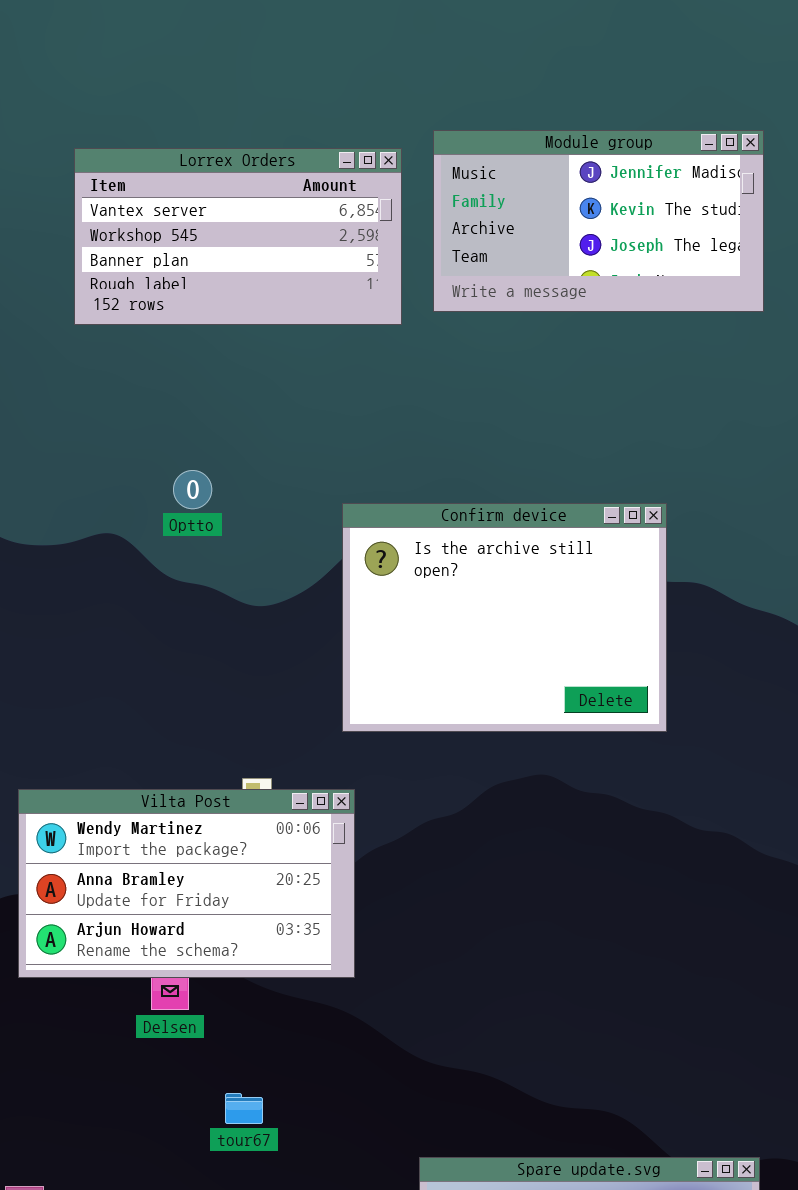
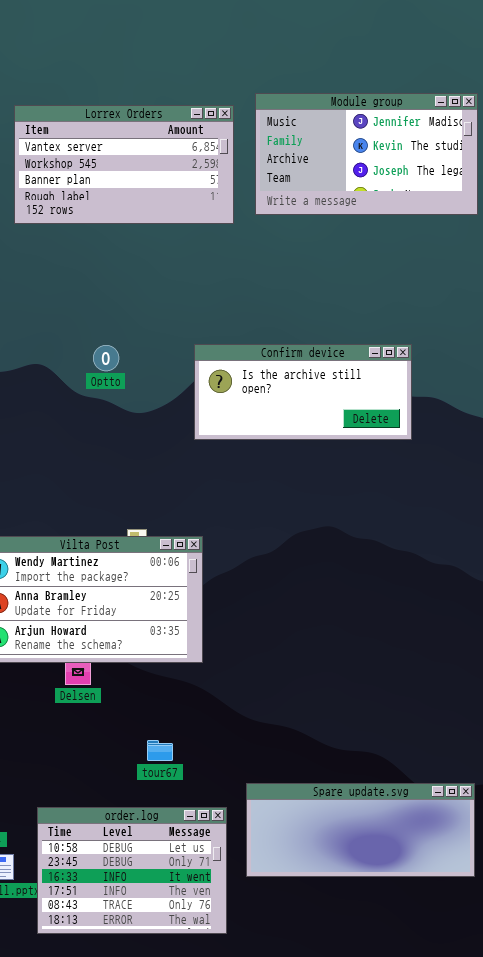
Optto: [173,470,212,509] -> [93,345,119,371], moved
Confirm device: [342,503,667,732] -> [194,344,412,440], resized
tour67: [225,1093,263,1124] -> [147,740,173,761], moved

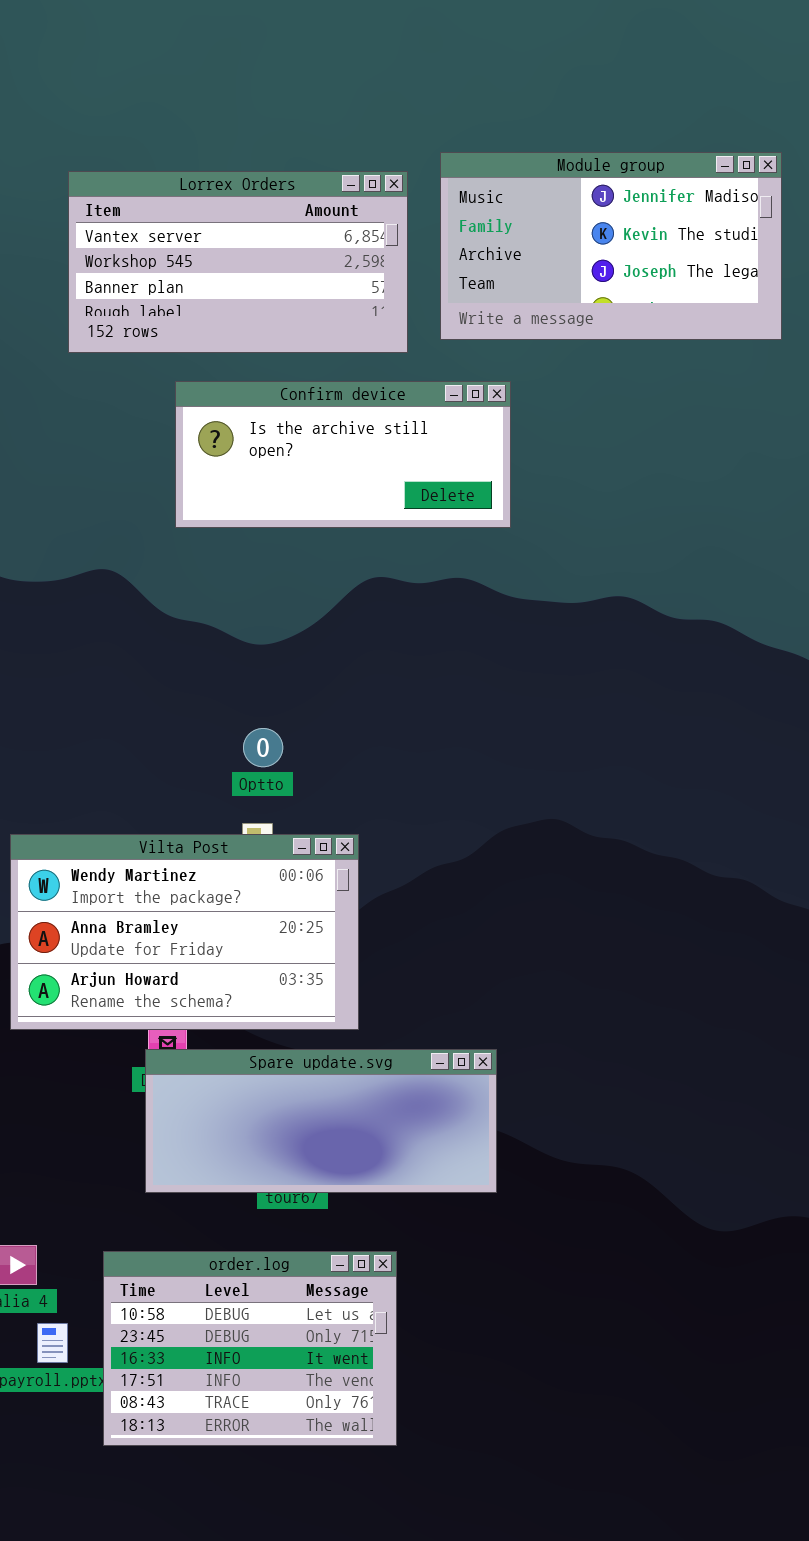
Confirm device: [194,344,412,440] -> [175,381,511,528], moved
Optto: [93,345,119,371] -> [243,728,283,767], moved
Spare update.svg: [246,783,475,877] -> [145,1049,497,1193], moved

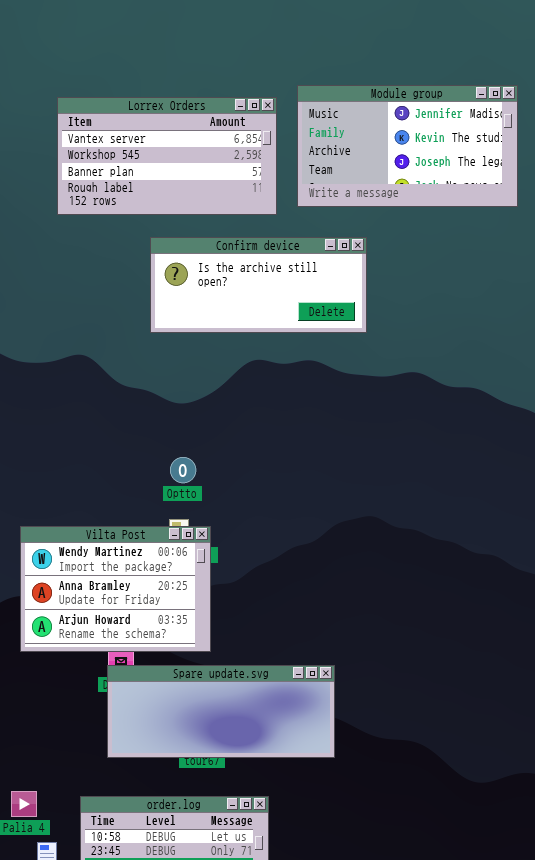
Confirm device: [175,381,511,528] -> [150,237,367,333], moved
Vilta Post: [10,834,359,1030] -> [20,526,211,652], resized

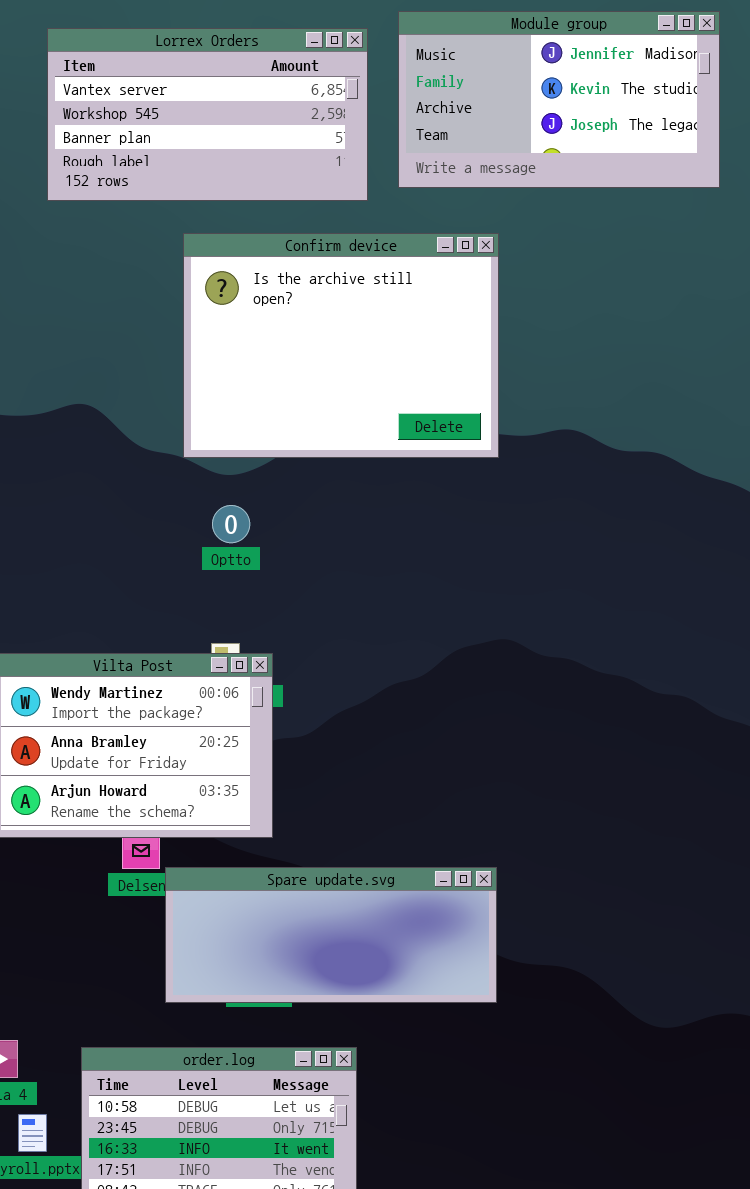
Confirm device: [150,237,367,333] -> [183,233,499,458], resized
Optto: [170,457,196,483] -> [212,505,250,543], moved
Spare update.svg: [107,665,335,758] -> [165,867,497,1003], moved

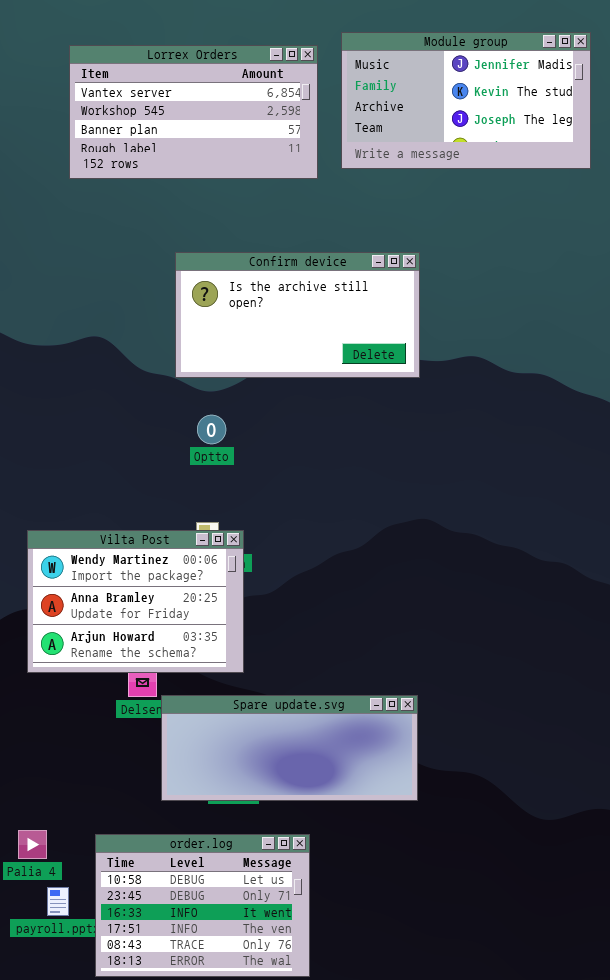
Confirm device: [183,233,499,458] -> [175,252,420,378], resized

